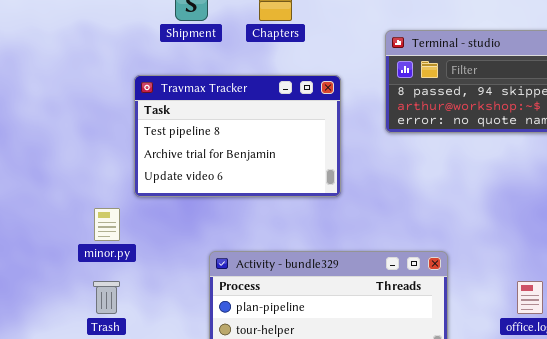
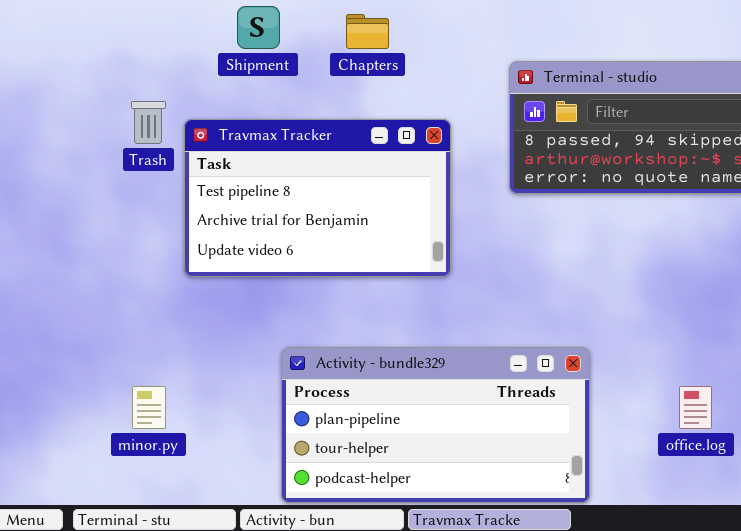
minor.py: [94,208,120,241] -> [132,386,166,429], moved
Trash: [93,281,120,314] -> [131,101,166,144], moved

